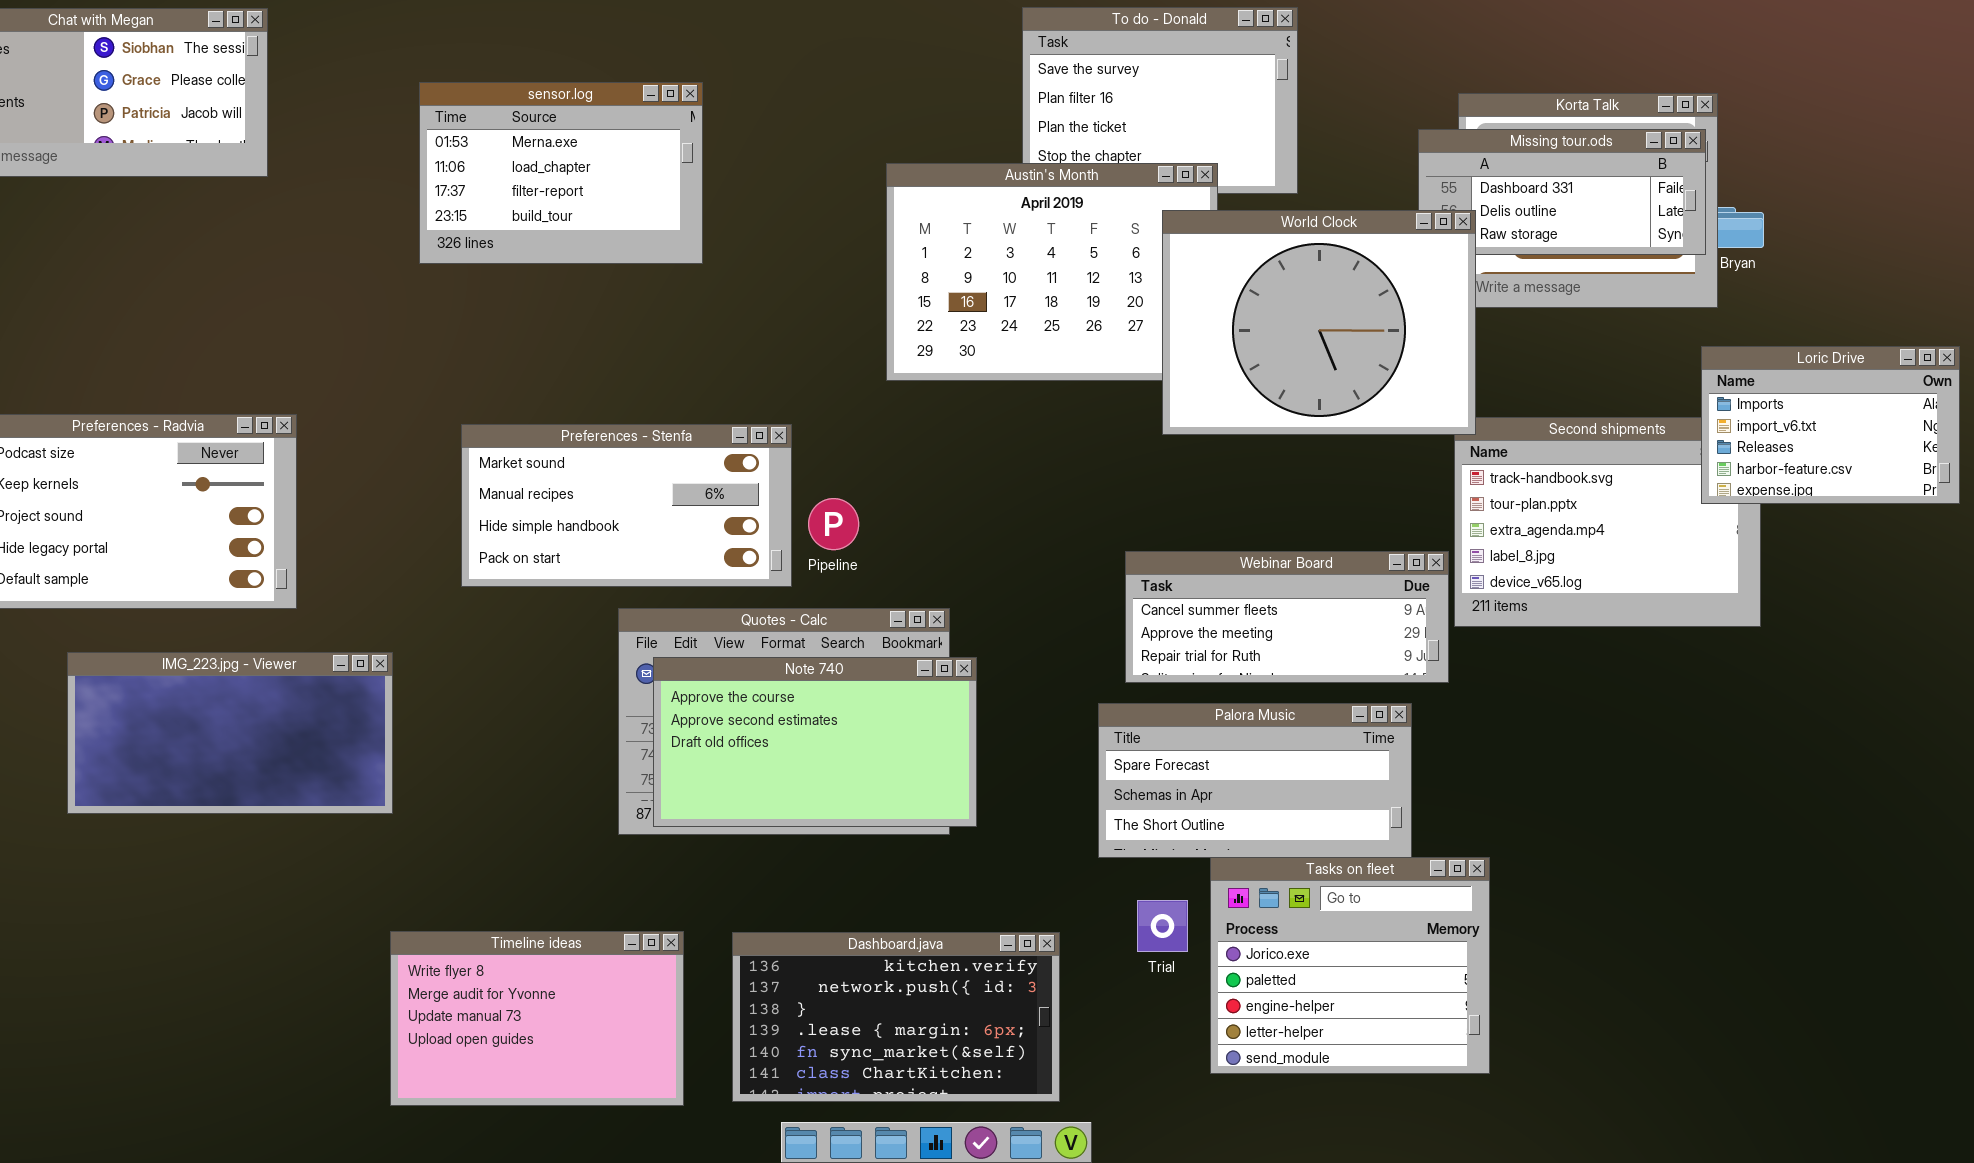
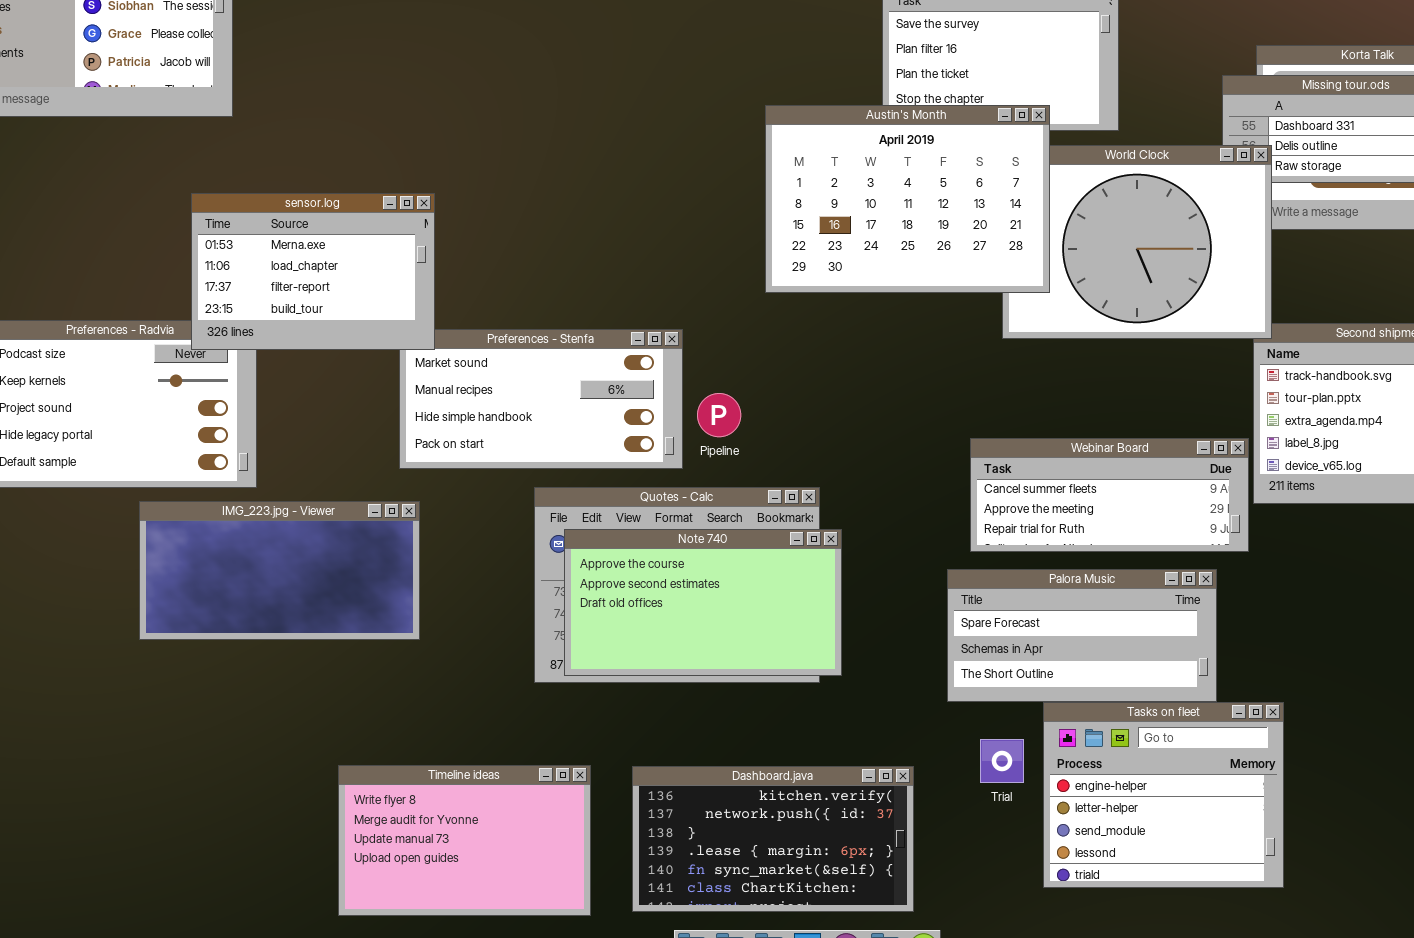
sensor.log: [419,82,703,264] -> [191,193,435,350], moved
Austin's Month: [886,163,1218,381] -> [765,105,1050,293], raised
IMG_223.jpg - Viewer: [67,652,393,814] -> [139,501,420,640], moved
Tasks on fleet: [1210,857,1490,1074] -> [1043,702,1284,888], scrolled down 2 rows

